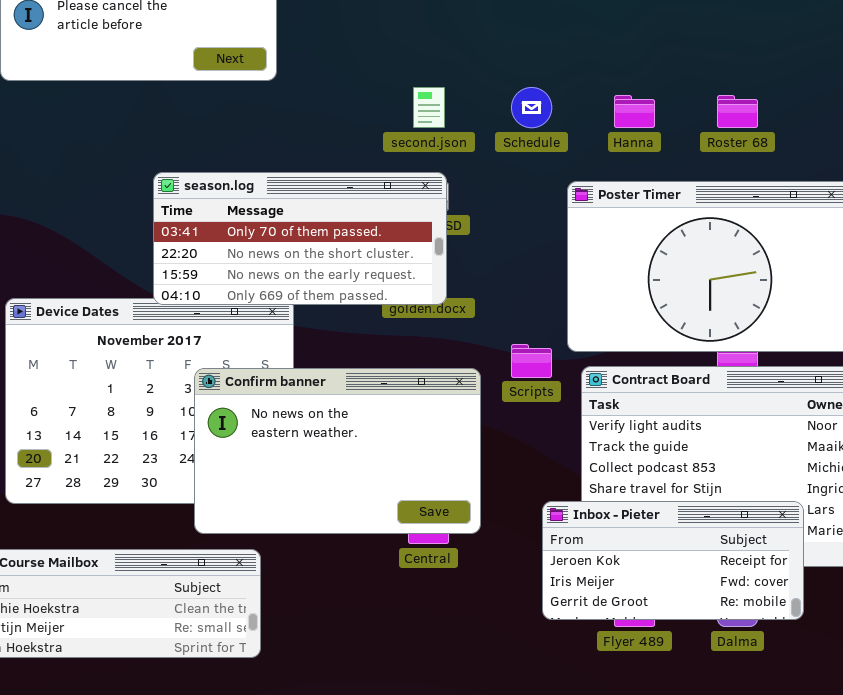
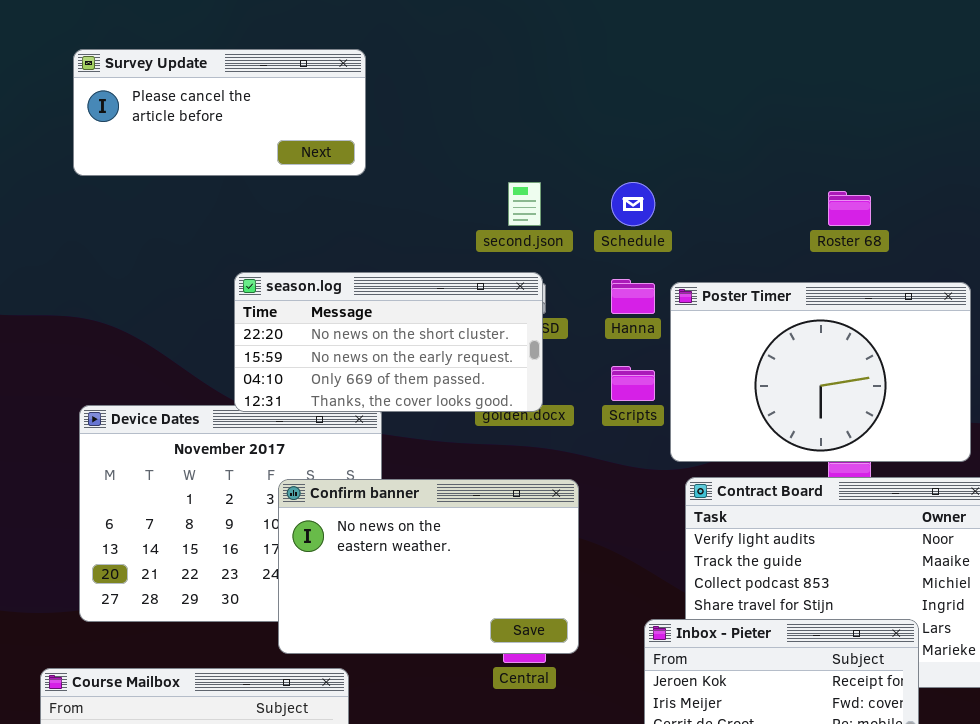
Hanna: [614,95,655,128] -> [611,279,655,314], moved
season.log: [153,172,447,305] -> [234,272,543,412], scrolled down 1 row
Scripts: [511,344,552,378] -> [611,366,655,401], moved

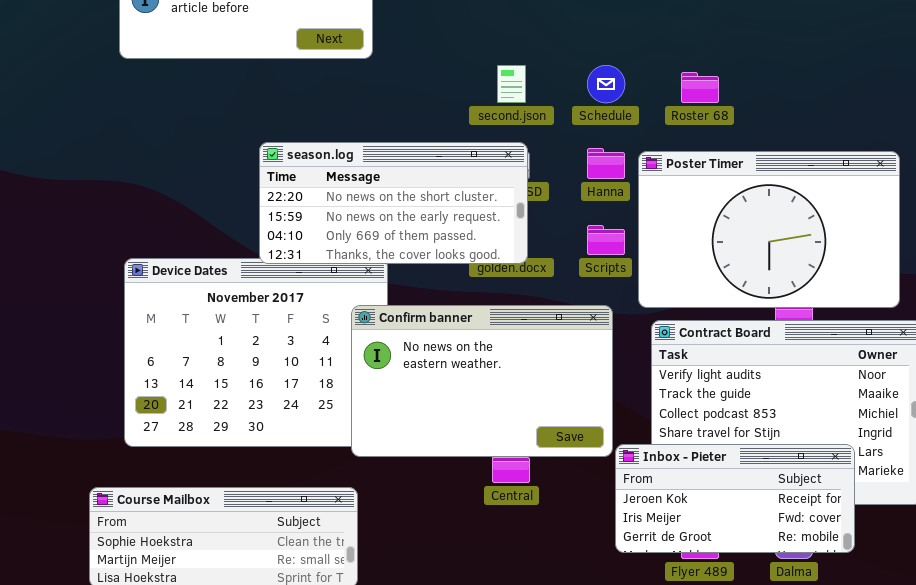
Roster 68: [828,191,871,226] -> [681,72,719,103], moved
Confirm banner: [278,479,579,654] -> [351,305,613,457], moved

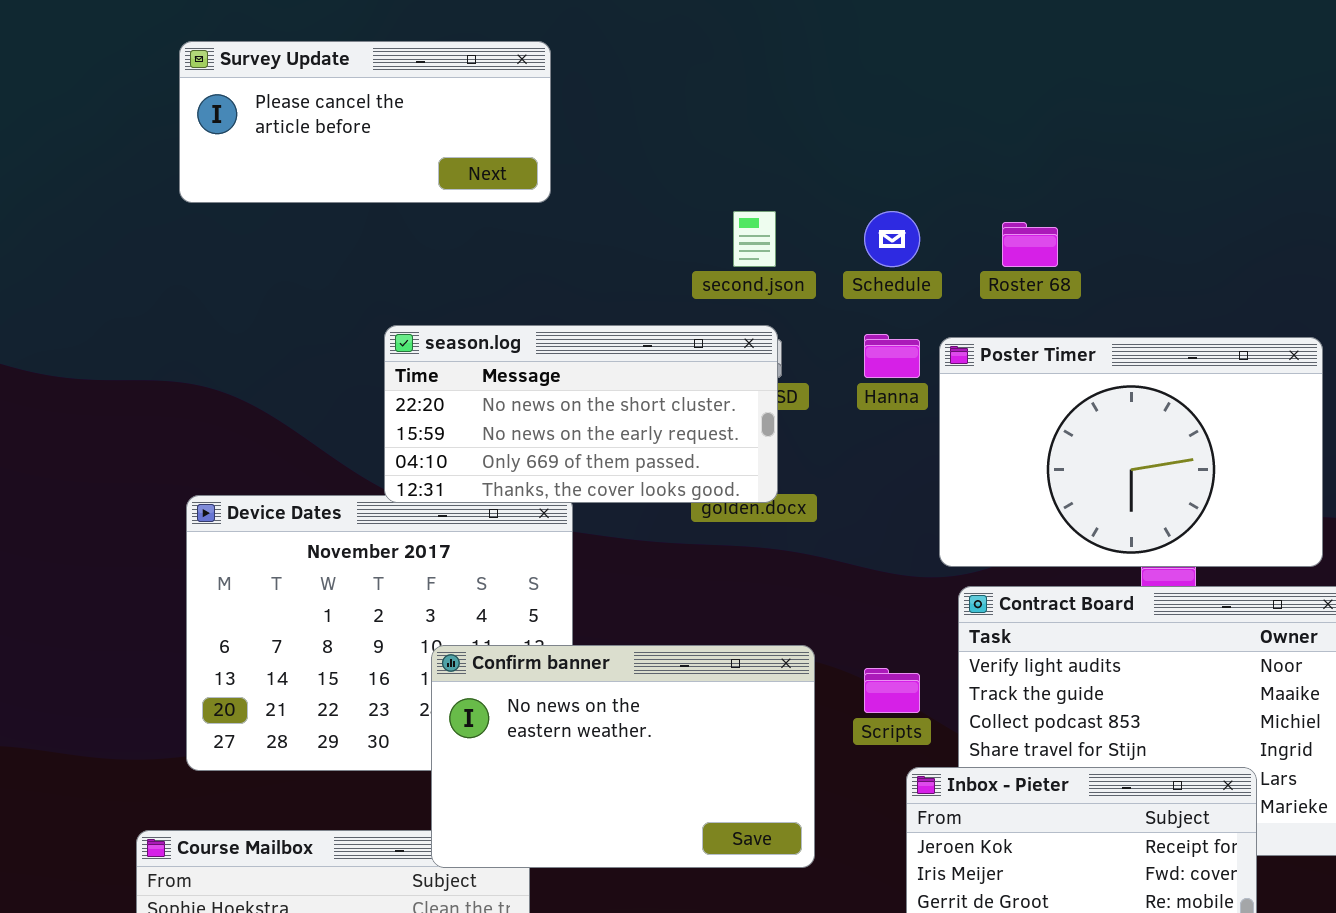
Scripts: [587,225,625,255] -> [864,668,920,713], moved
Confirm banner: [351,305,613,457] -> [431,645,815,868], moved

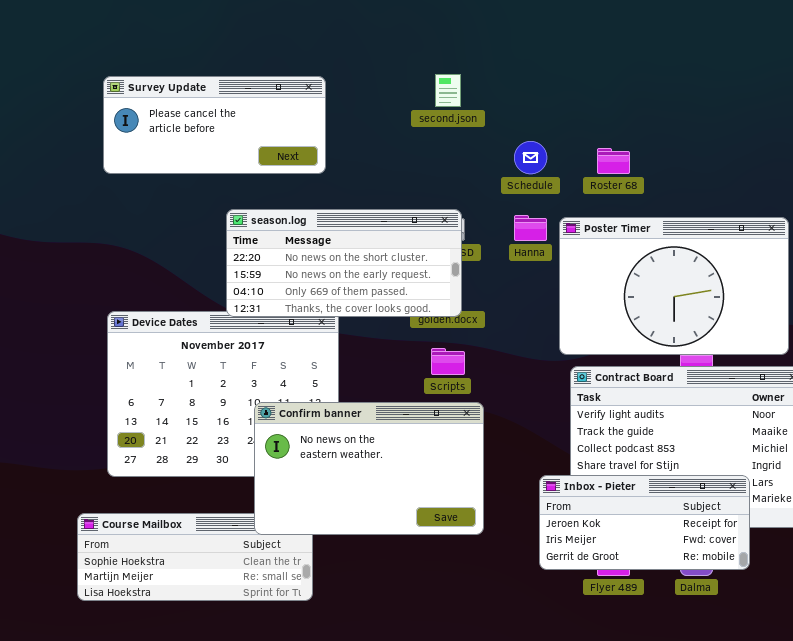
Survey Update: [179,41,551,203] -> [103,76,326,174], moved
second.json: [733,211,776,267] -> [435,74,461,107], moved
Scripts: [864,668,920,713] -> [431,348,465,375], moved

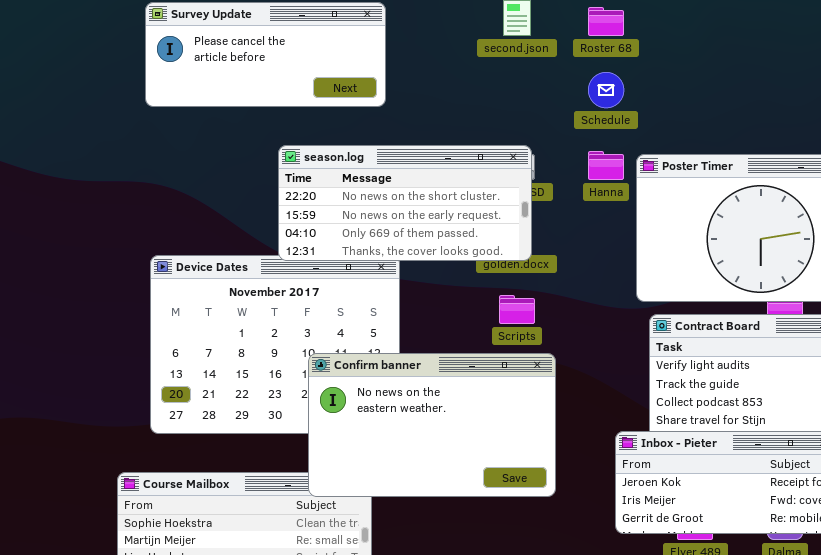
Roster 68: [597,148,630,174] -> [588,7,624,36], moved

